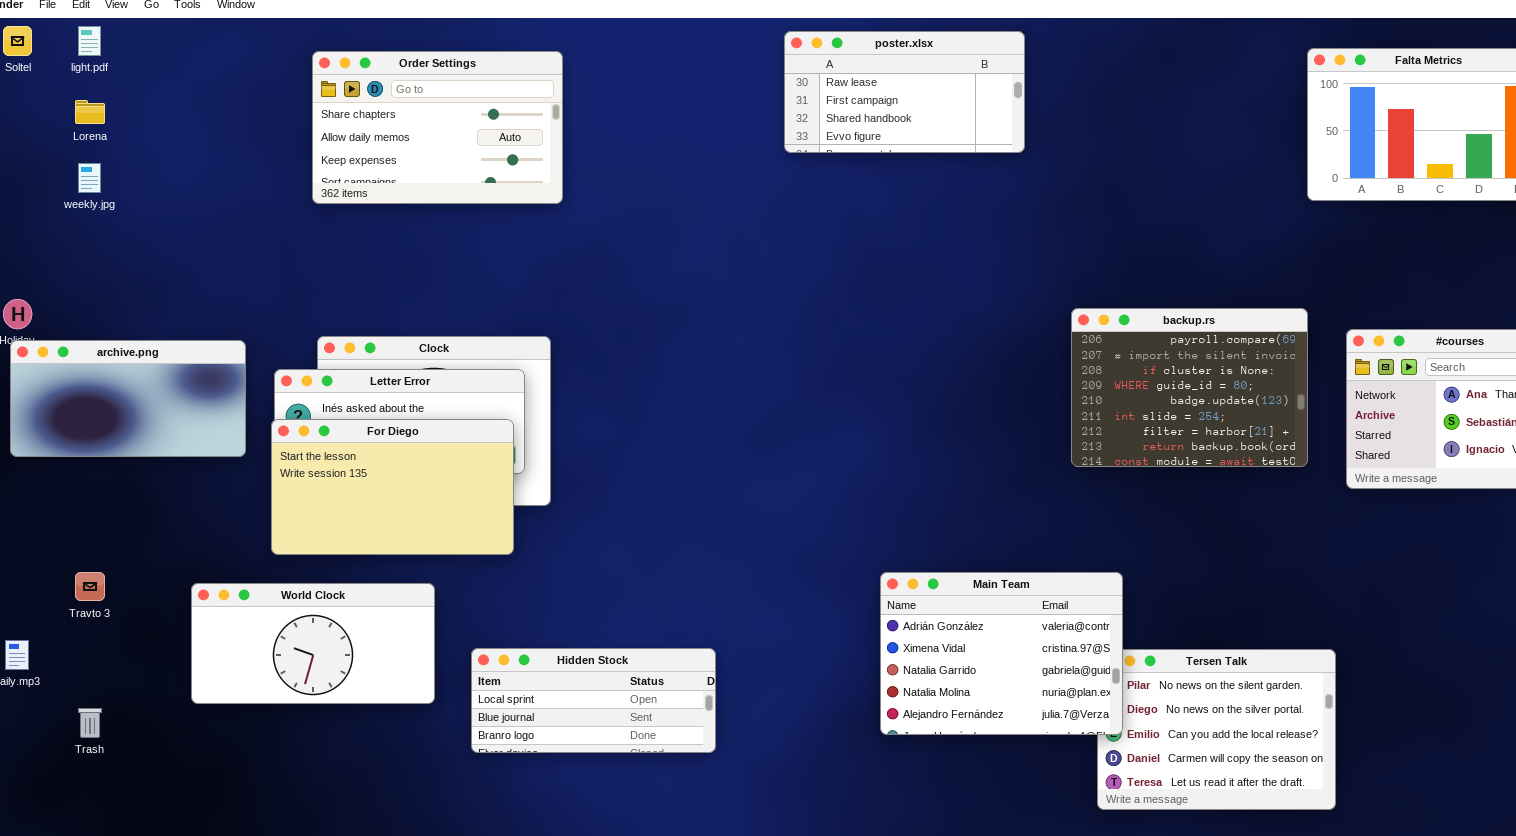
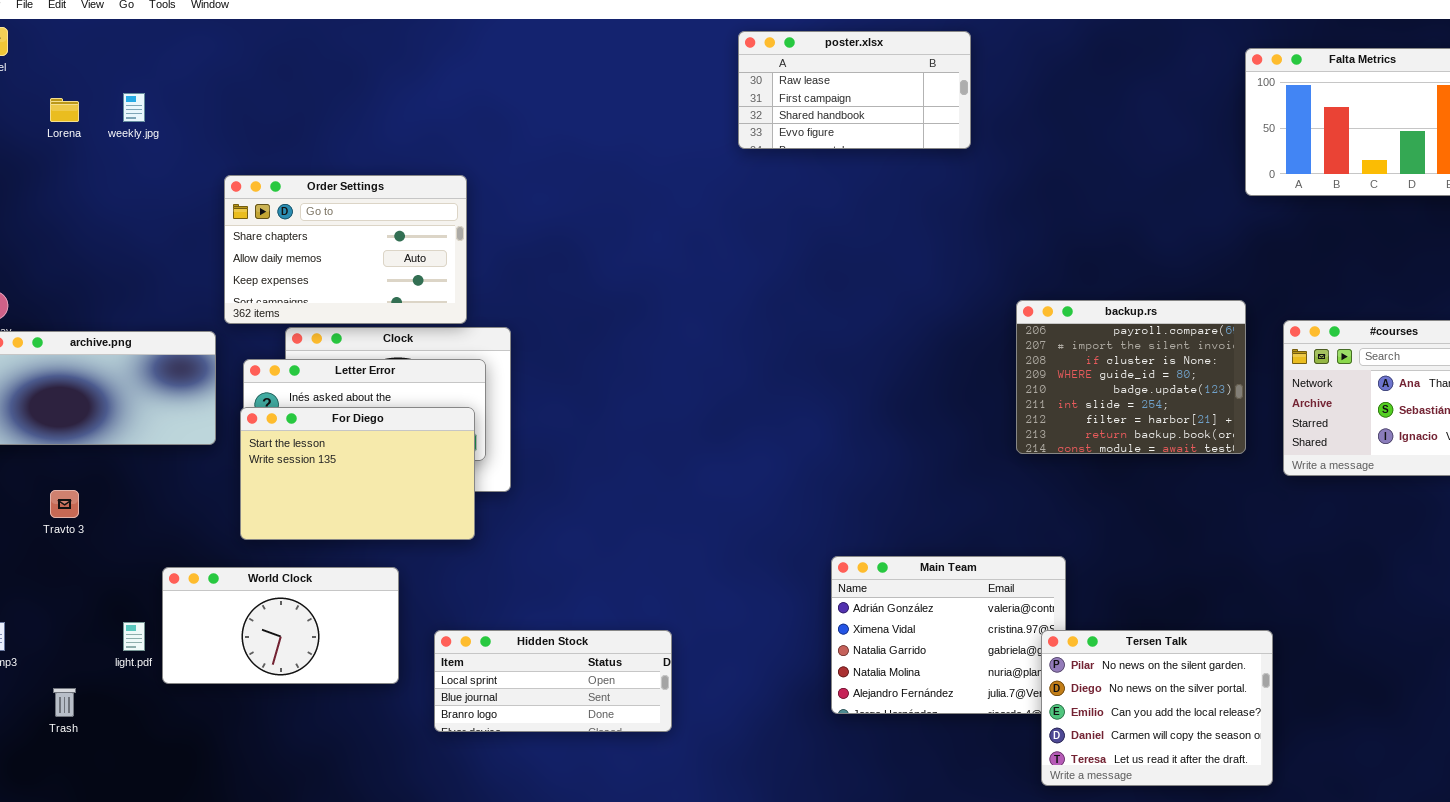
light.pdf: [78,26,101,56] -> [123,622,145,651], moved
Order Settings: [312,51,563,204] -> [224,175,467,324], moved
weekly.jpg: [78,163,101,193] -> [123,93,145,122], moved
Travto 3: [75,572,105,601] -> [50,490,79,518], moved
Tersen Talk: [1097,649,1336,810] -> [1041,630,1273,786], raised

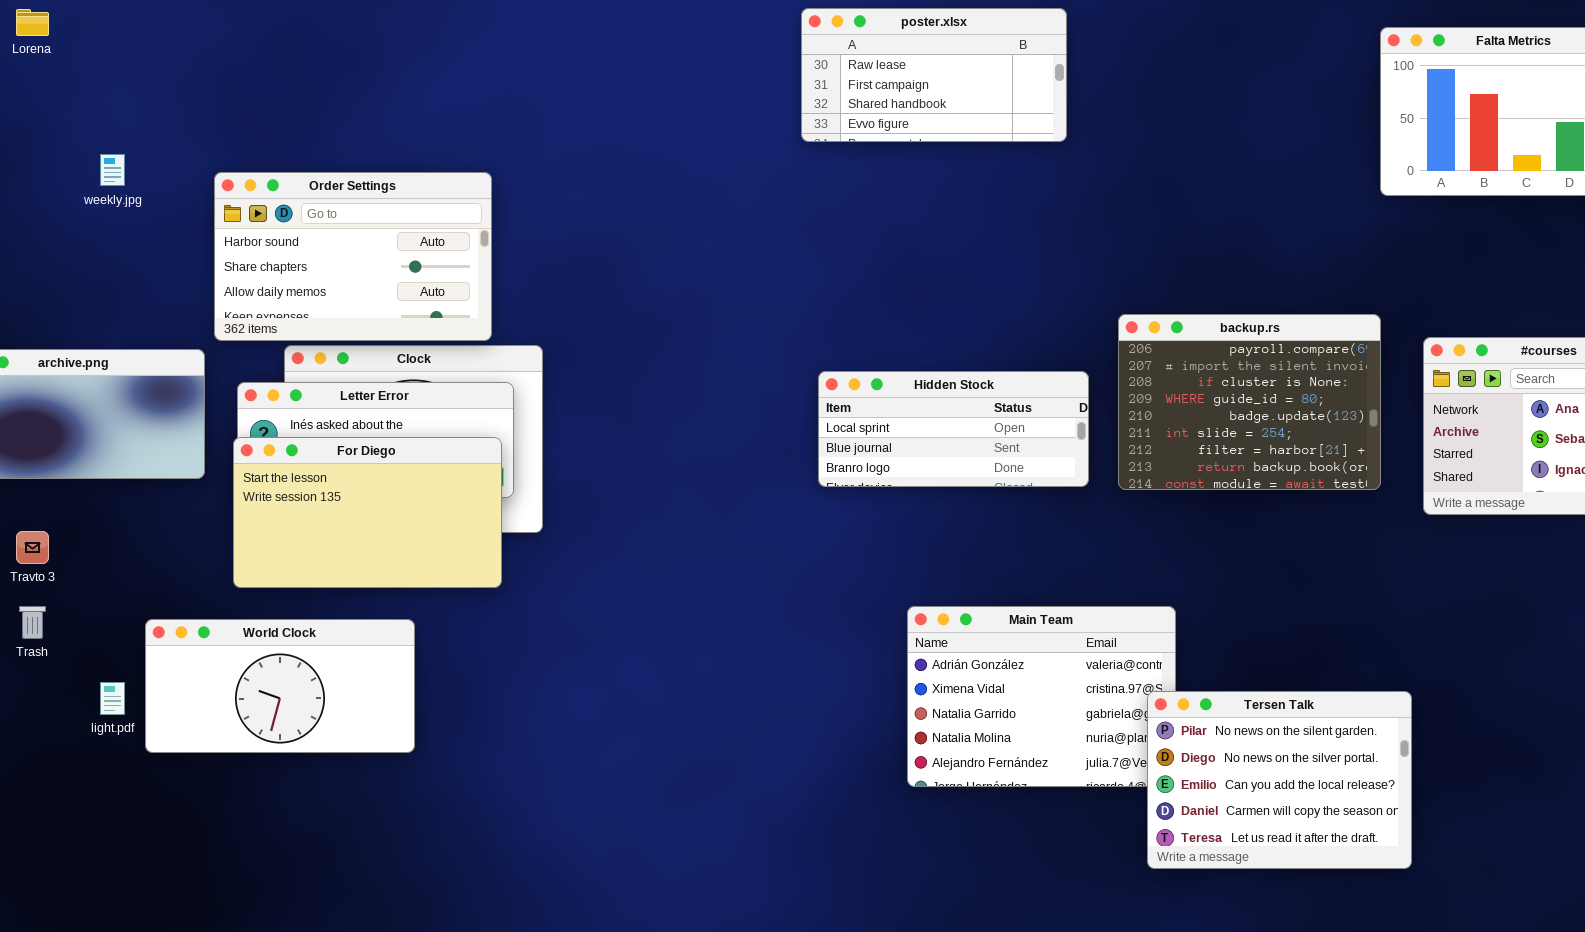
weekly.jpg: [123,93,145,122] -> [100,154,125,186], moved
Lorena: [50,98,79,122] -> [16,9,49,36], moved
Order Settings: [224,175,467,324] -> [214,172,492,341], scrolled up 1 row
Hidden Stock: [434,630,672,732] -> [818,371,1089,487], moved
Trash: [53,688,76,717] -> [19,606,46,639], moved

